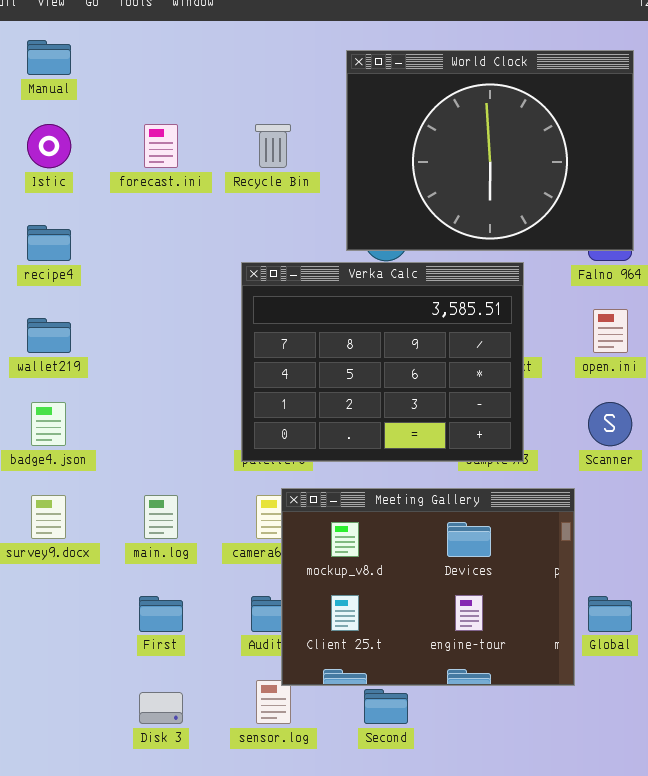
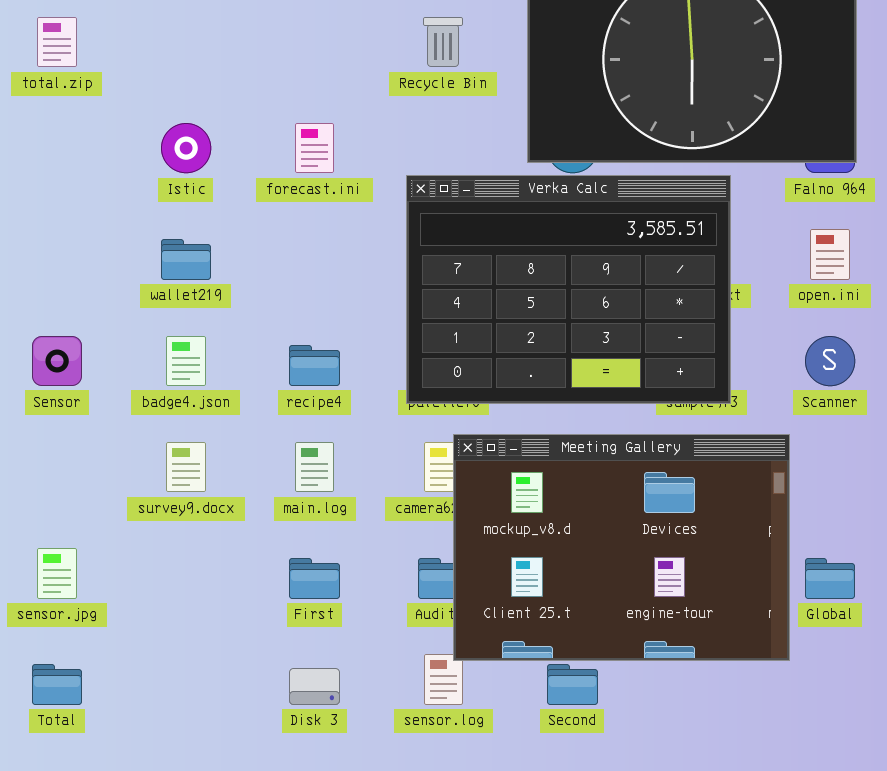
Istic: [27,124,71,168] -> [161,123,211,173], moved
forecast.ini: [144,124,178,168] -> [295,123,334,173], moved
recipe4: [27,225,71,261] -> [289,345,340,386], moved

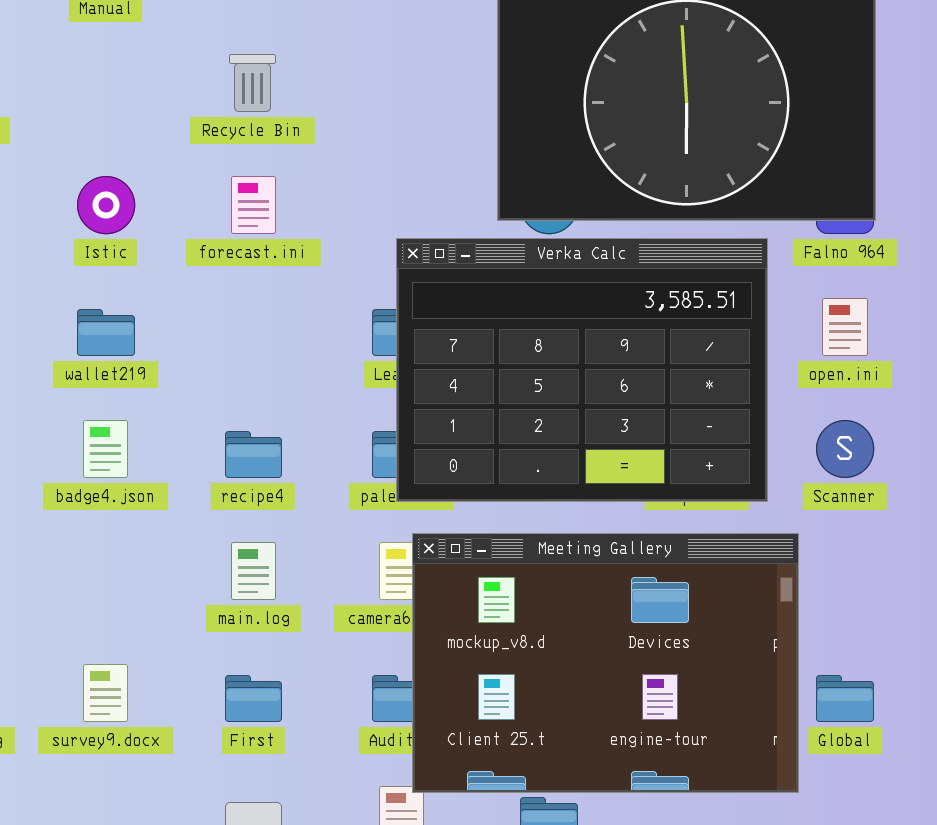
Recycle Bin: [423,17,463,67] -> [229,54,276,112], moved
Verka Calc: [406,175,731,404] -> [396,238,768,502], moved
survey9.docx: [166,442,206,492] -> [83,664,128,722], moved

